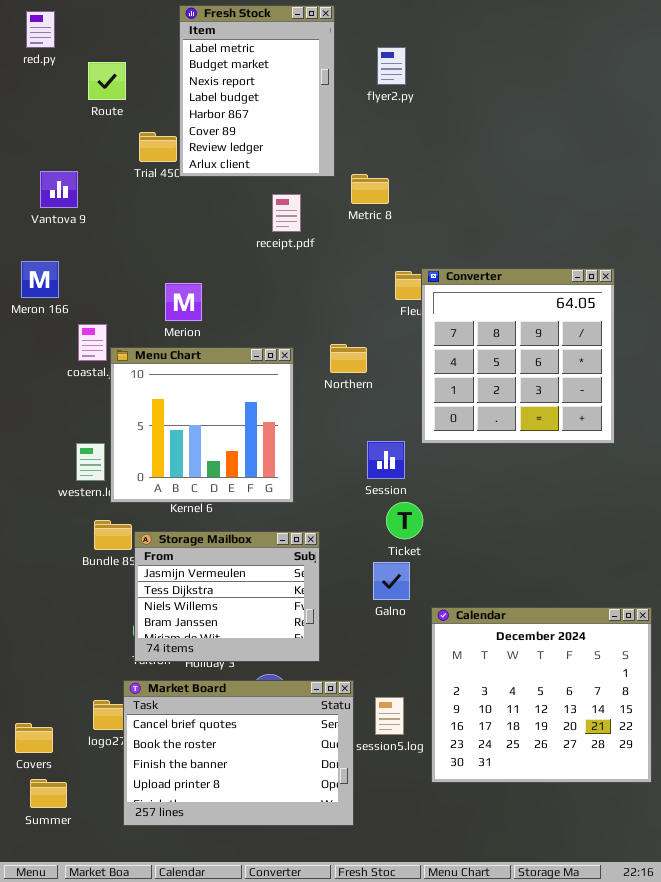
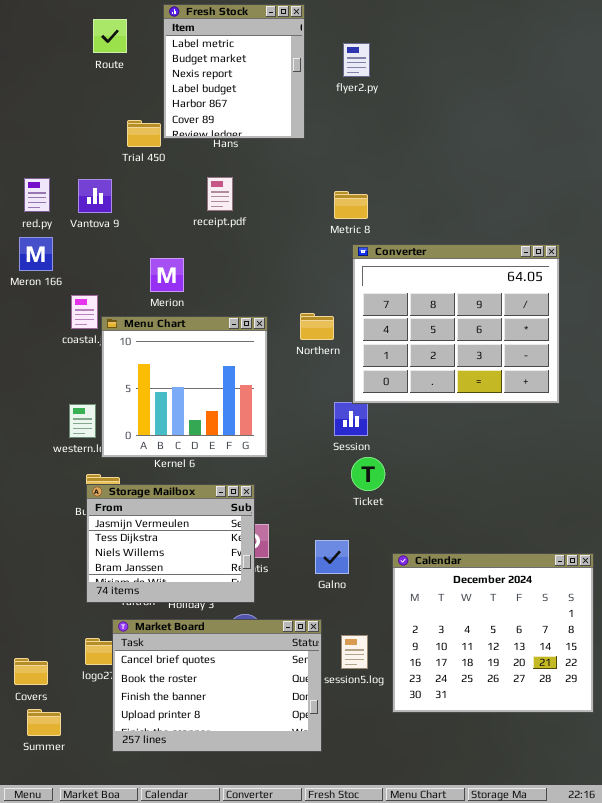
Fresh Stock: [179,5,335,177] -> [163,4,305,139], resized
red.py: [26,11,55,48] -> [24,178,50,212], moved
Route: [88,62,126,100] -> [93,19,127,53], moved
Vantova 9: [40,171,78,208] -> [78,179,112,213], moved
Metric 8: [351,174,389,204] -> [334,191,368,219], moved
receipt.pdf: [272,194,301,232] -> [207,177,233,211], moved
Converter: [421,268,615,444] -> [352,244,560,404], resized
Storage Mailbox: [134,531,320,662] -> [86,484,255,603], moved
Galno: [373,562,410,600] -> [315,540,349,574], moved

